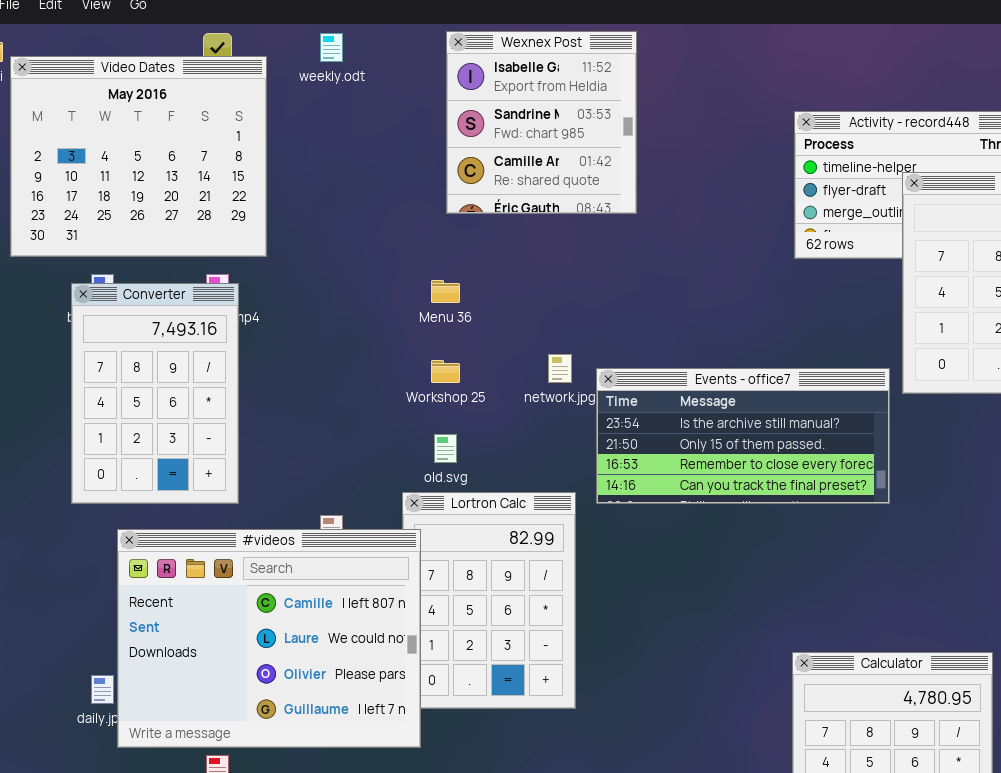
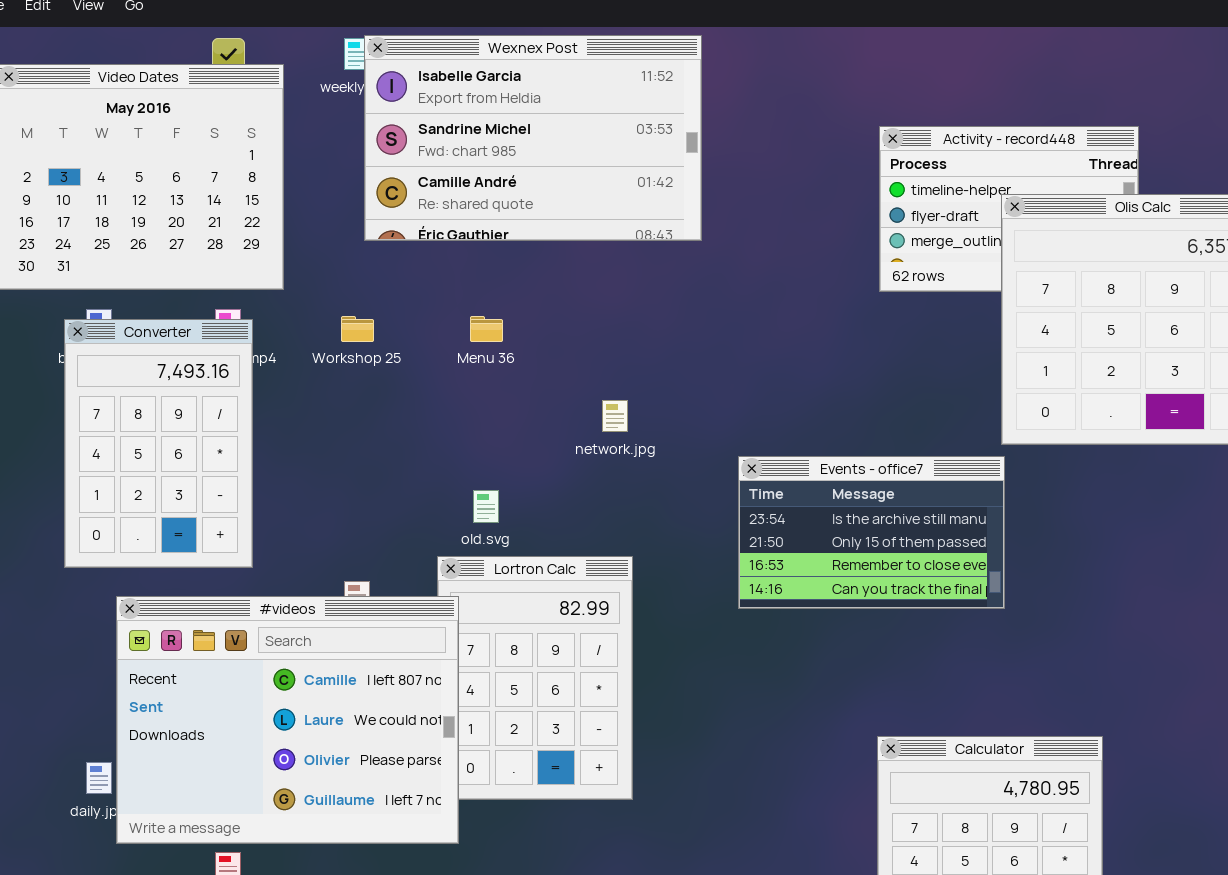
Wexnex Post: [446,31,637,214] -> [364,35,702,241], resized
Workshop 25: [431,360,460,383] -> [341,316,374,342], moved
Events - office7: [596,368,890,504] -> [738,456,1005,609], moved, resized

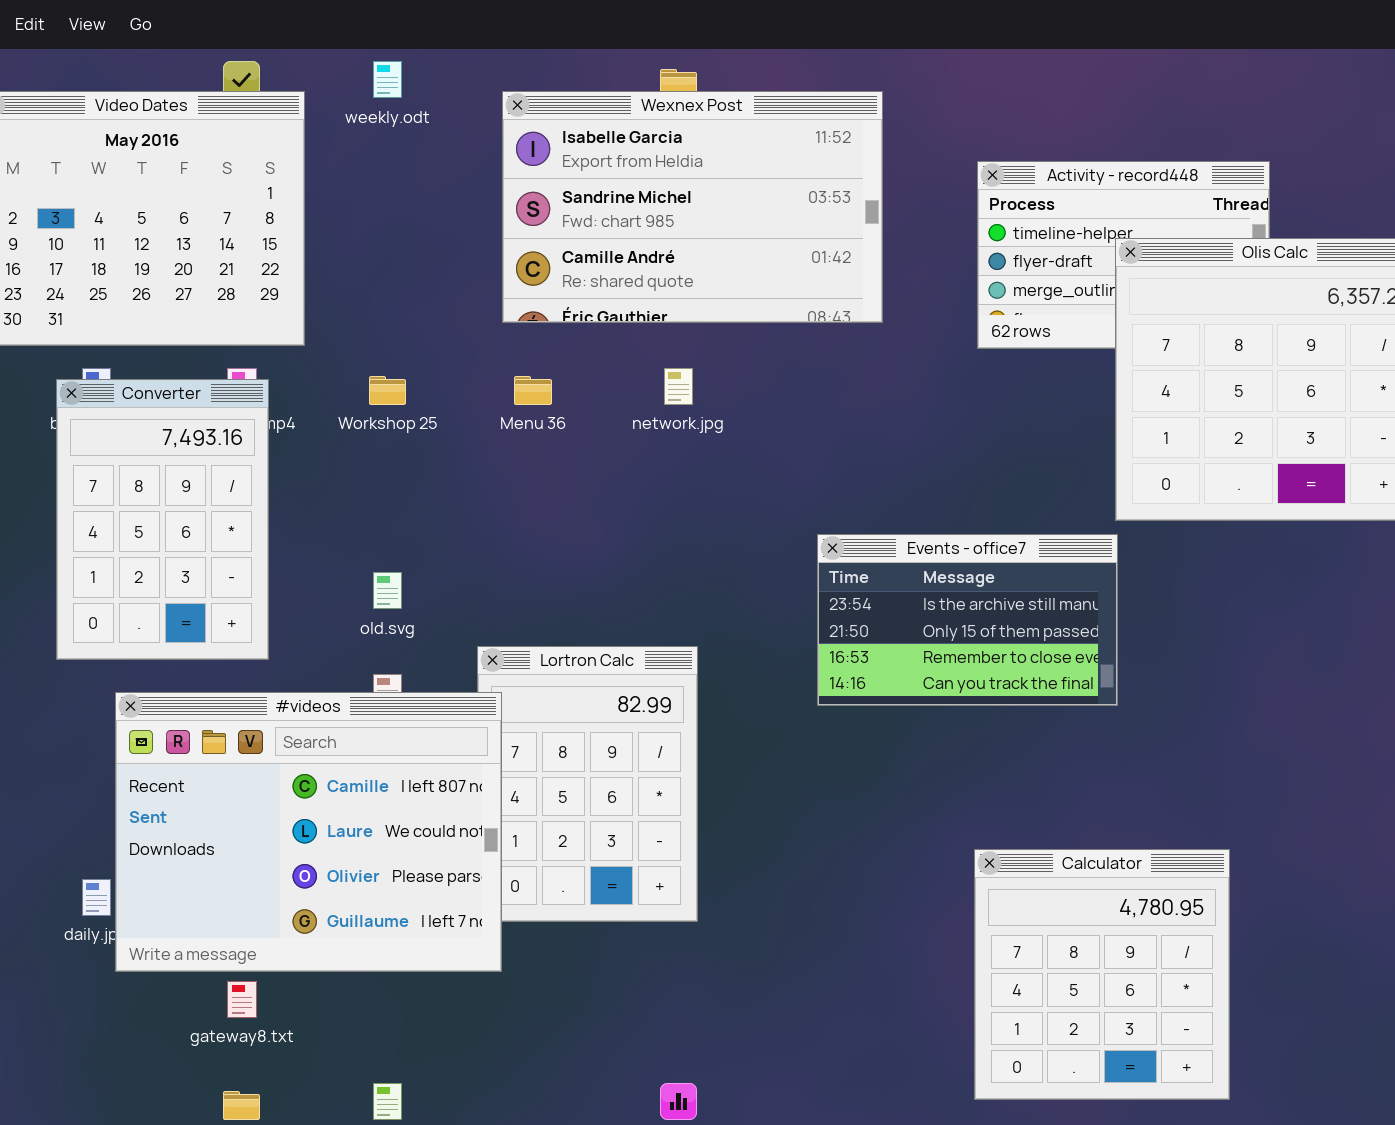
Wexnex Post: [364,35,702,241] -> [502,91,883,323], moved
network.jpg: [602,400,628,432] -> [664,368,693,405], moved
old.svg: [473,490,499,523] -> [373,572,402,609], moved

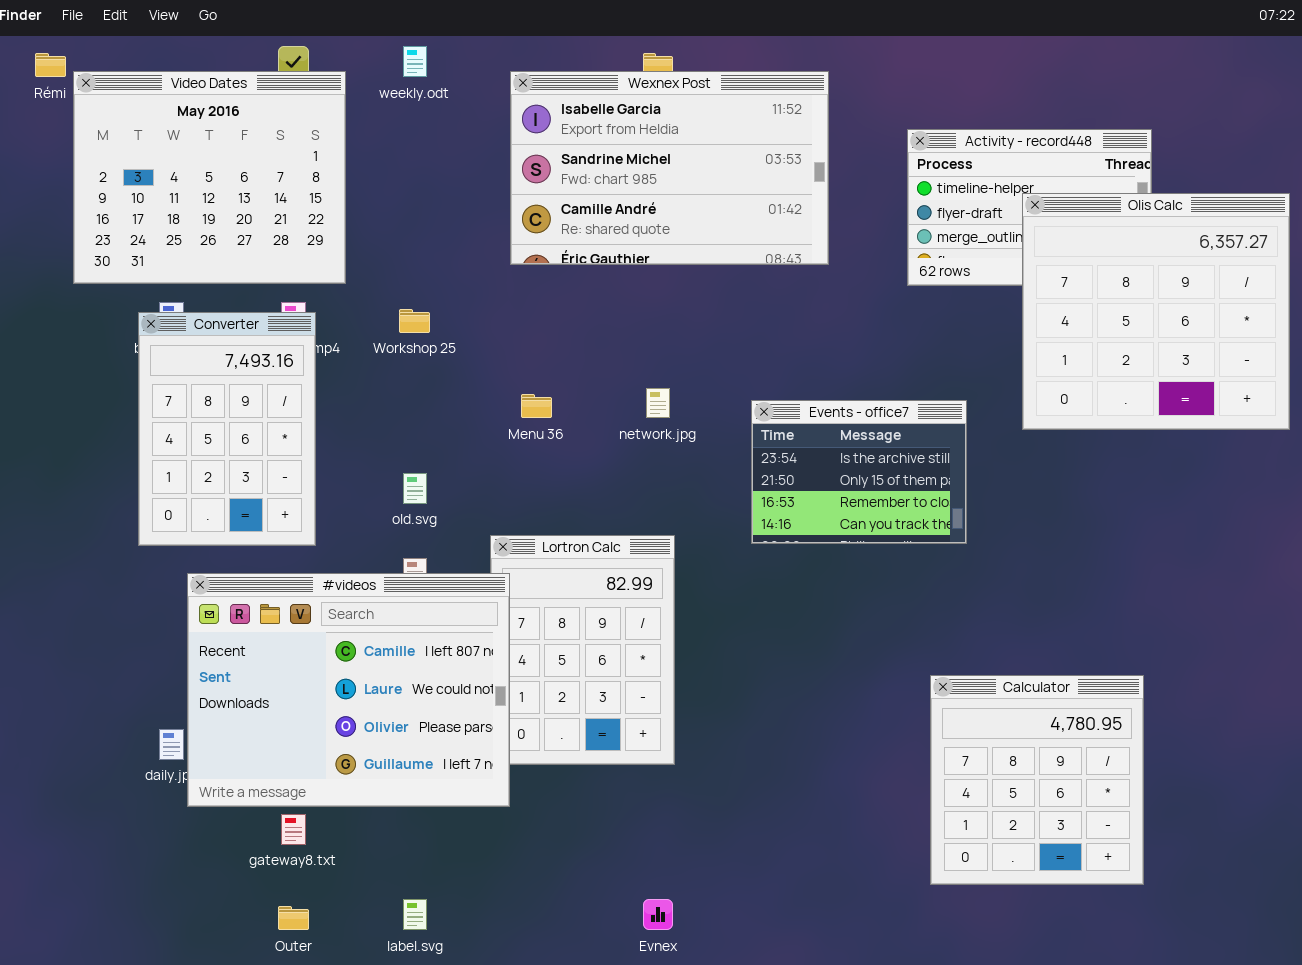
network.jpg: [664,368,693,405] -> [646,388,670,418], moved
Menu 36: [514,376,552,405] -> [521,394,552,418], moved
Events - office7: [817,534,1118,706] -> [751,400,967,544], moved, resized
Calculator: [974,849,1230,1100] -> [930,675,1144,885], moved

